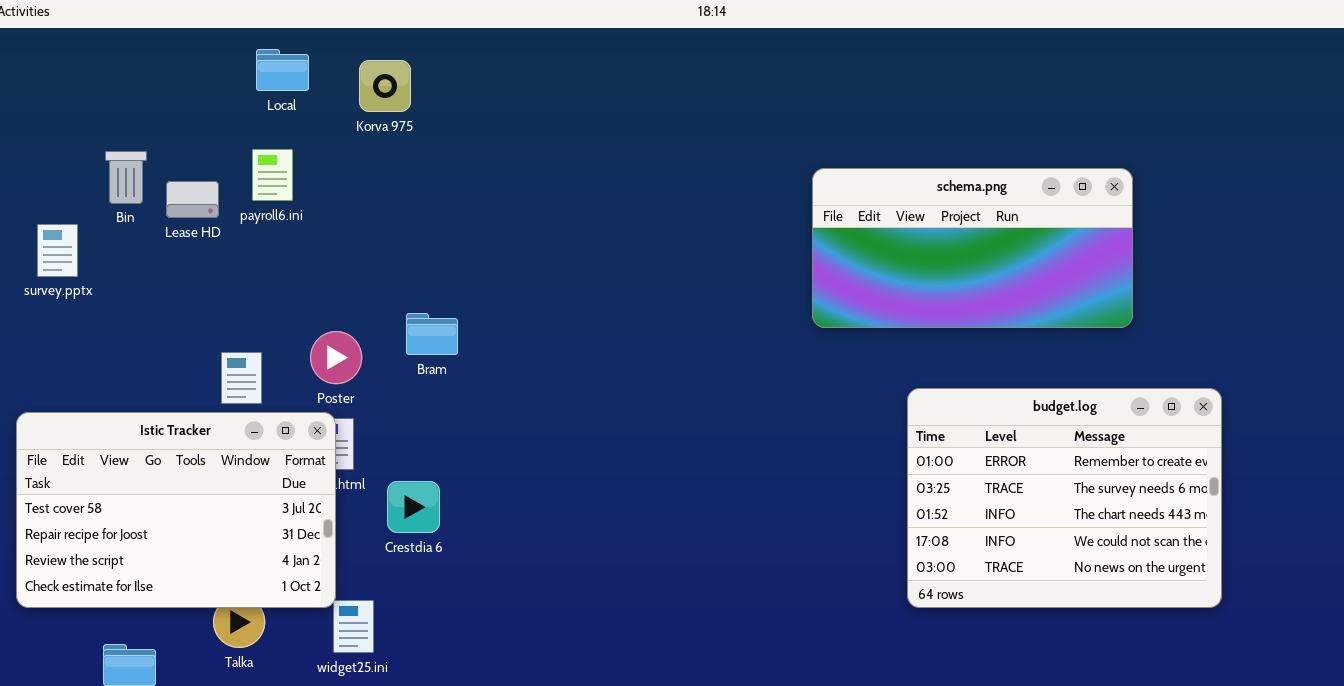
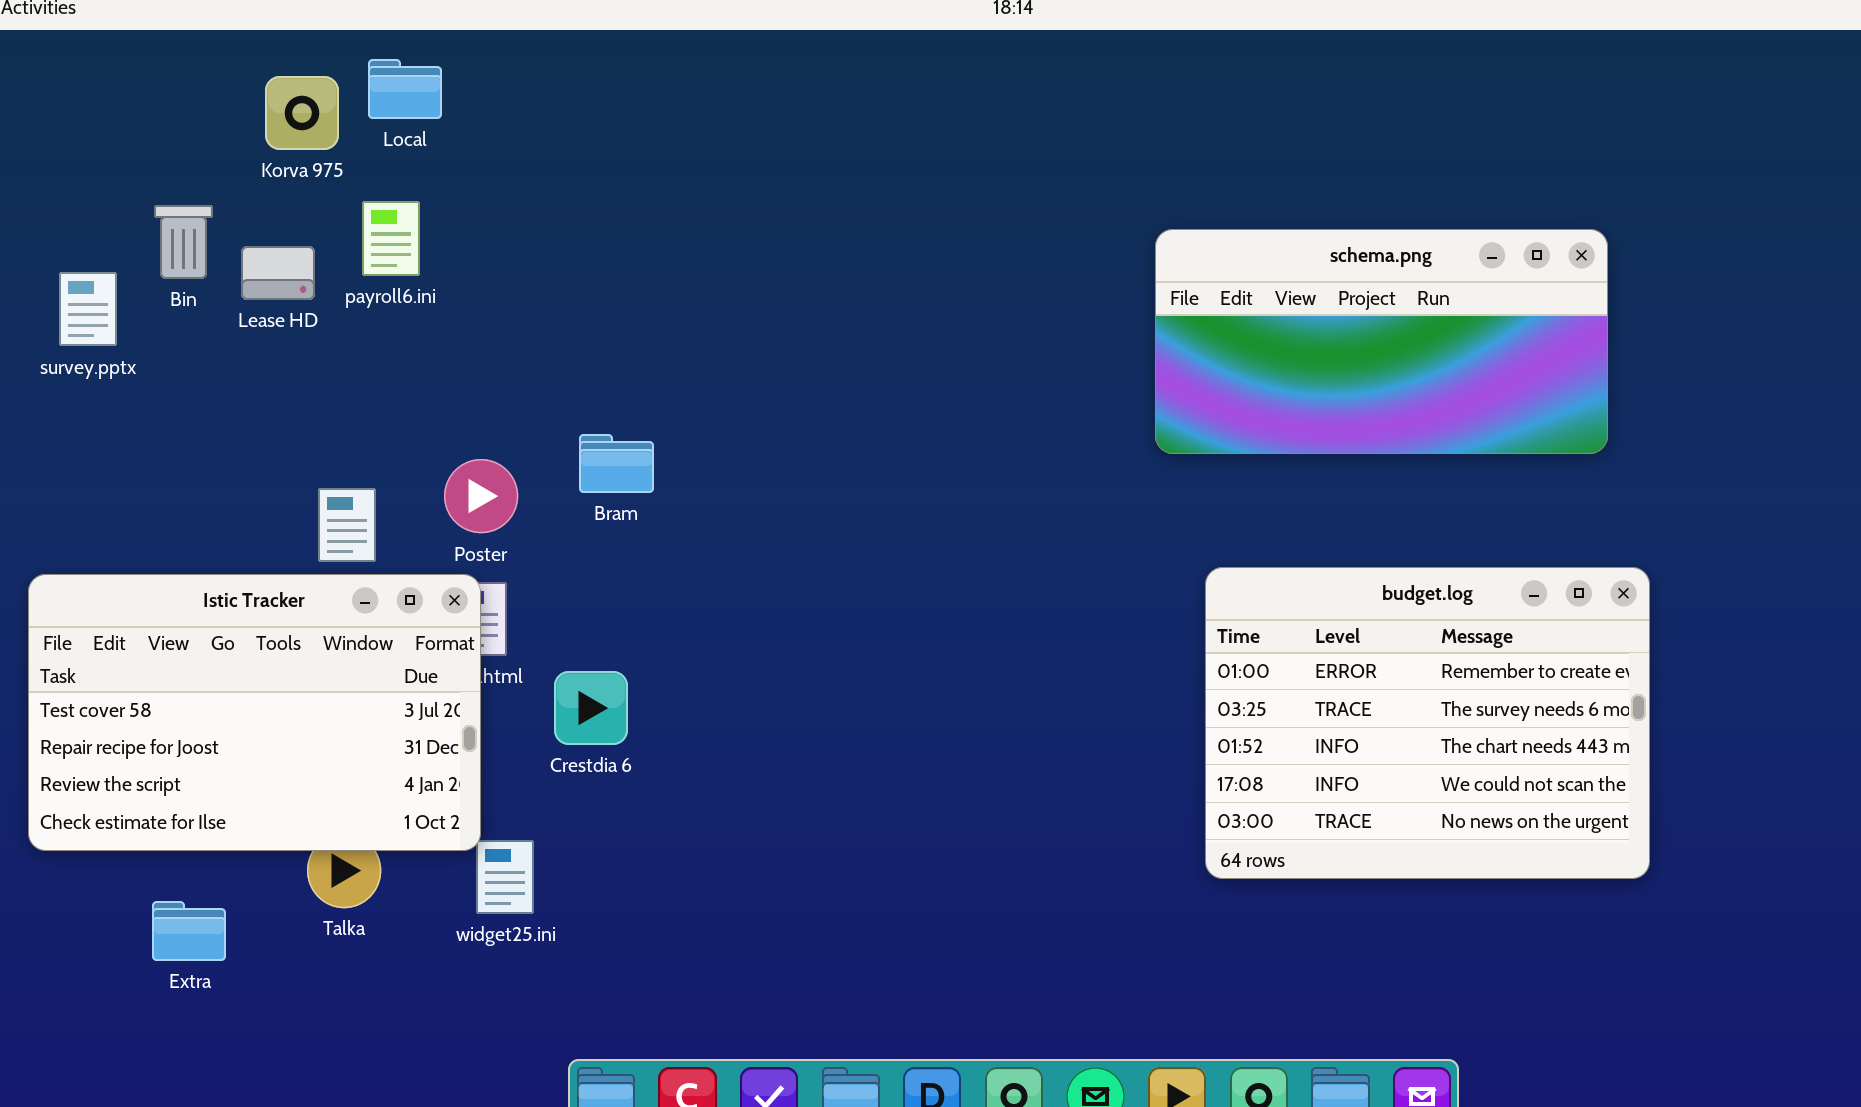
Korva 975: [359,60,411,112] -> [265,76,339,150], moved
survey.pptx: [37,224,78,277] -> [59,272,117,346], moved
budget.log: [907,388,1222,608] -> [1205,567,1650,879], moved

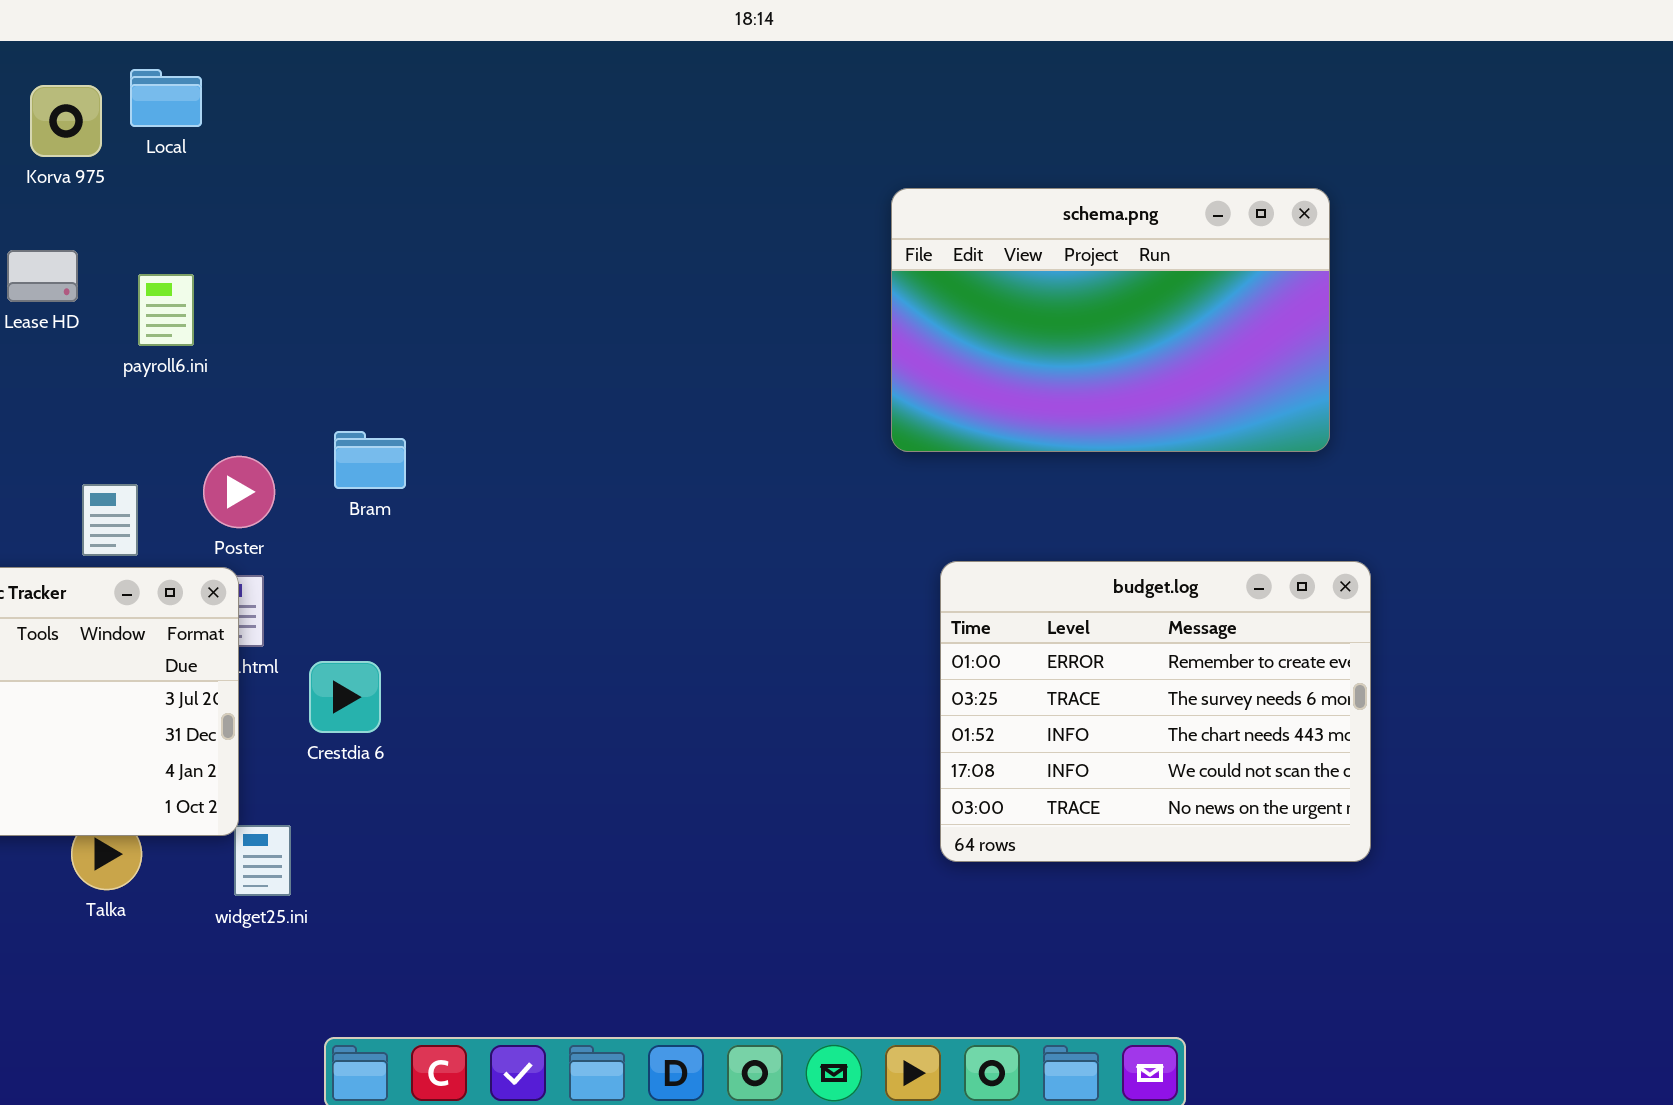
payroll6.ini: [362,201,420,276] -> [138,274,194,346], moved
schema.png: [1155,229,1608,454] -> [891,188,1330,452], resized

